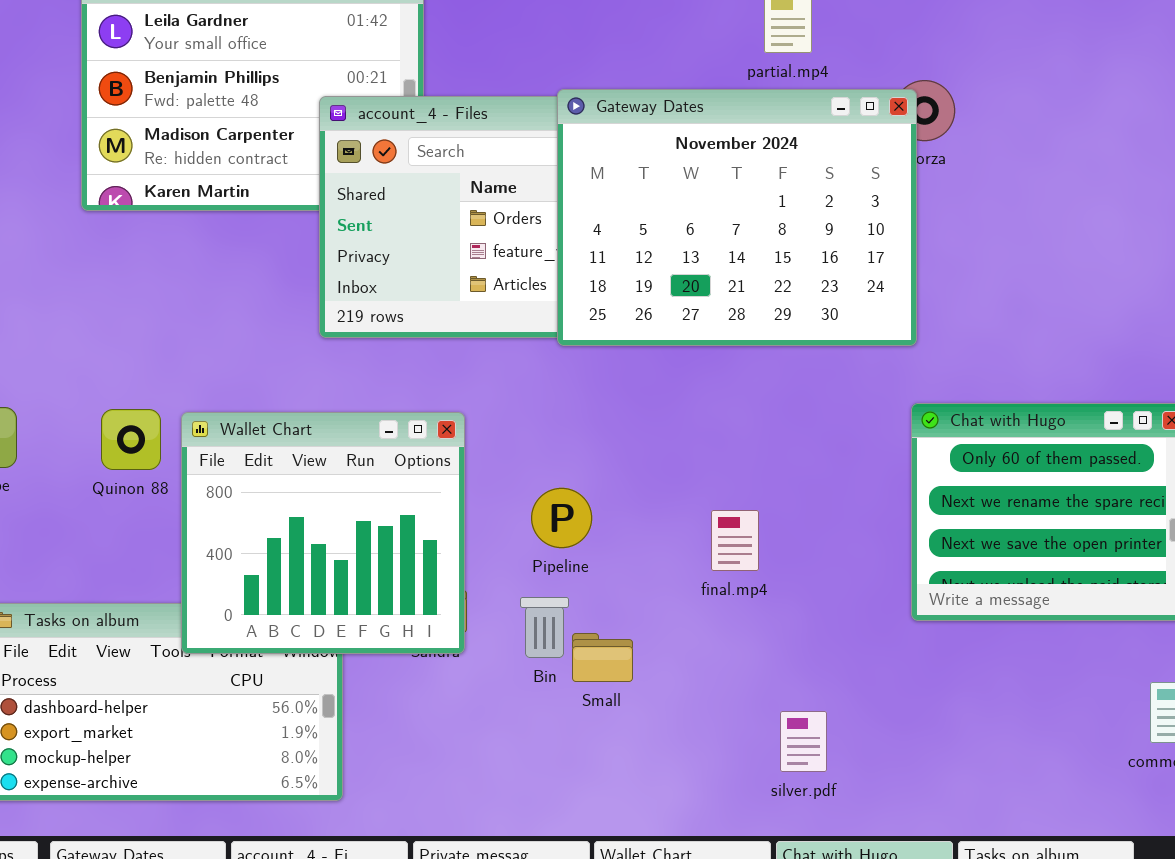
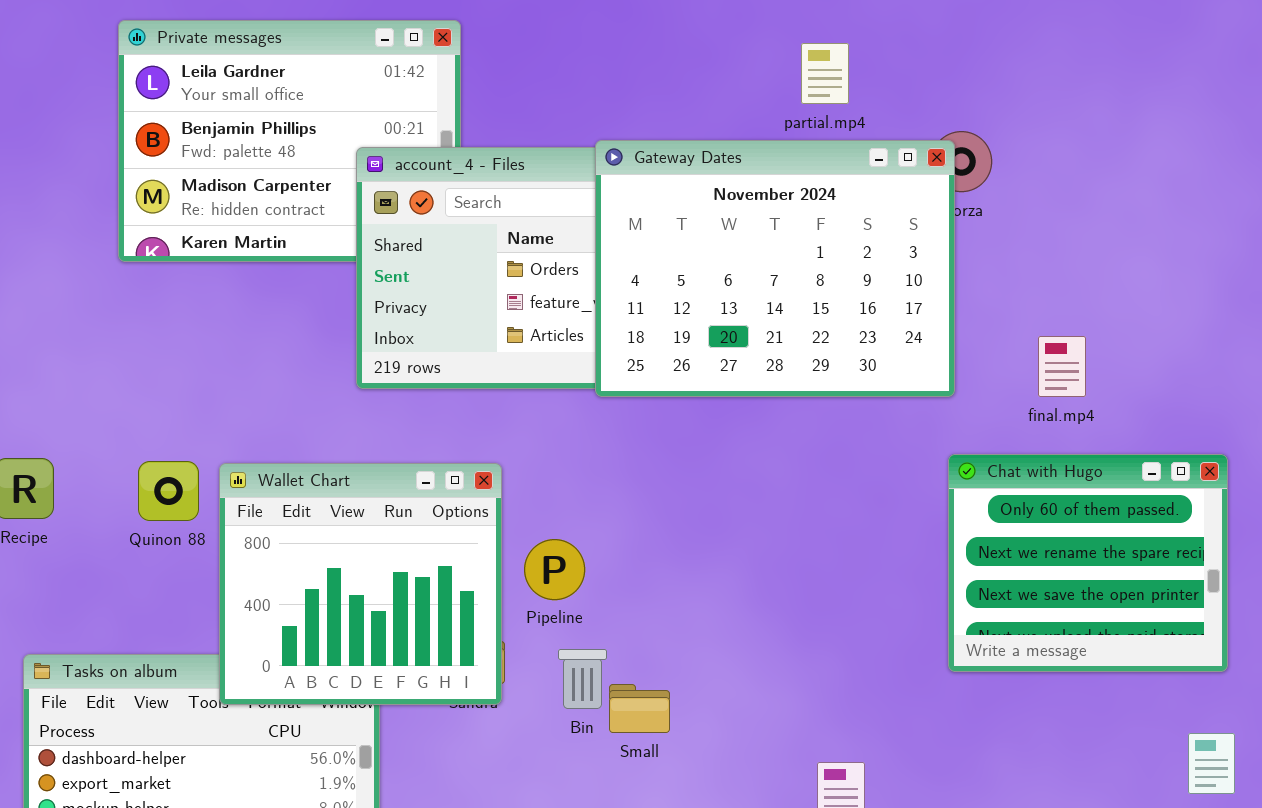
Pipeline: [531,488,592,548] -> [524,539,585,600], moved
final.mp4: [711,510,759,571] -> [1038,336,1086,397], moved

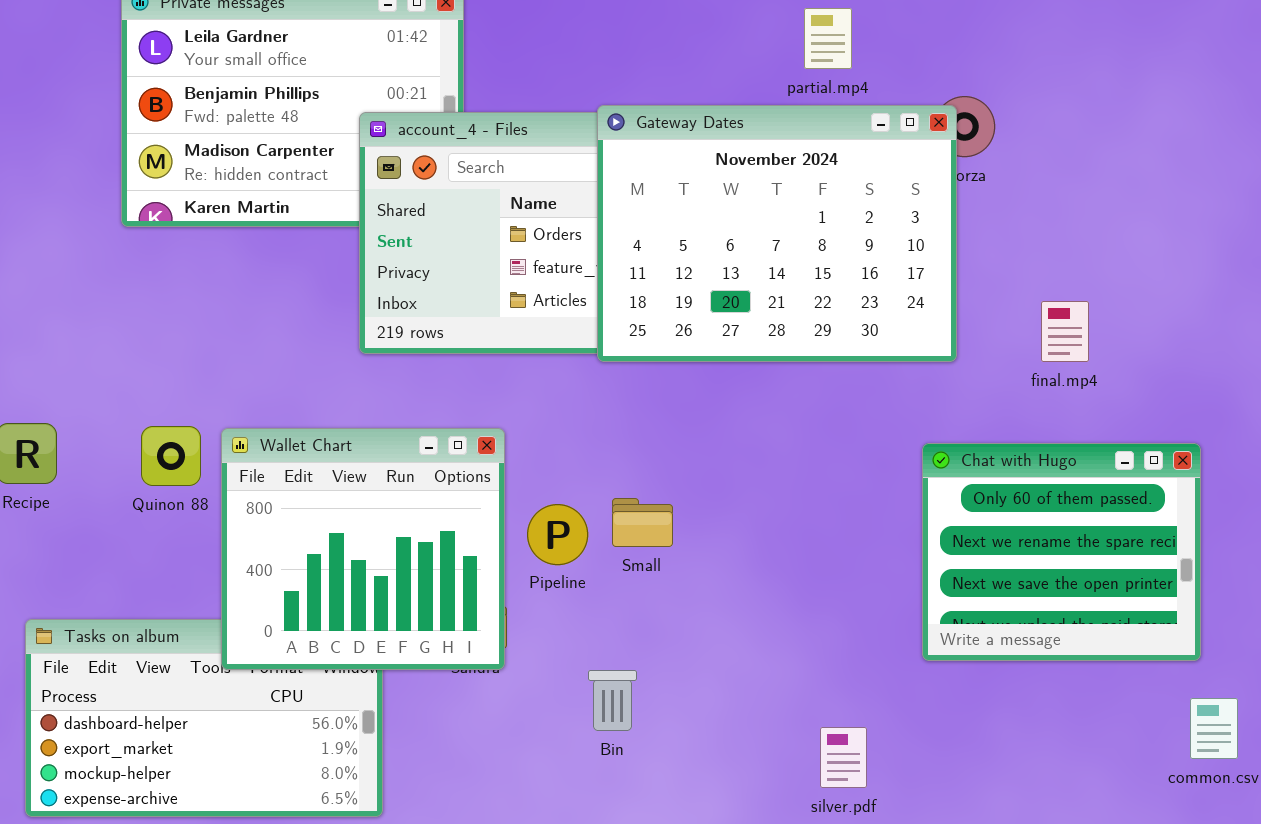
Chat with Hugo: [948,454,1228,672] -> [922,443,1201,661], moved
Bin: [558,649,607,709] -> [588,670,637,731], moved
Small: [609,684,670,733] -> [612,498,673,547], moved

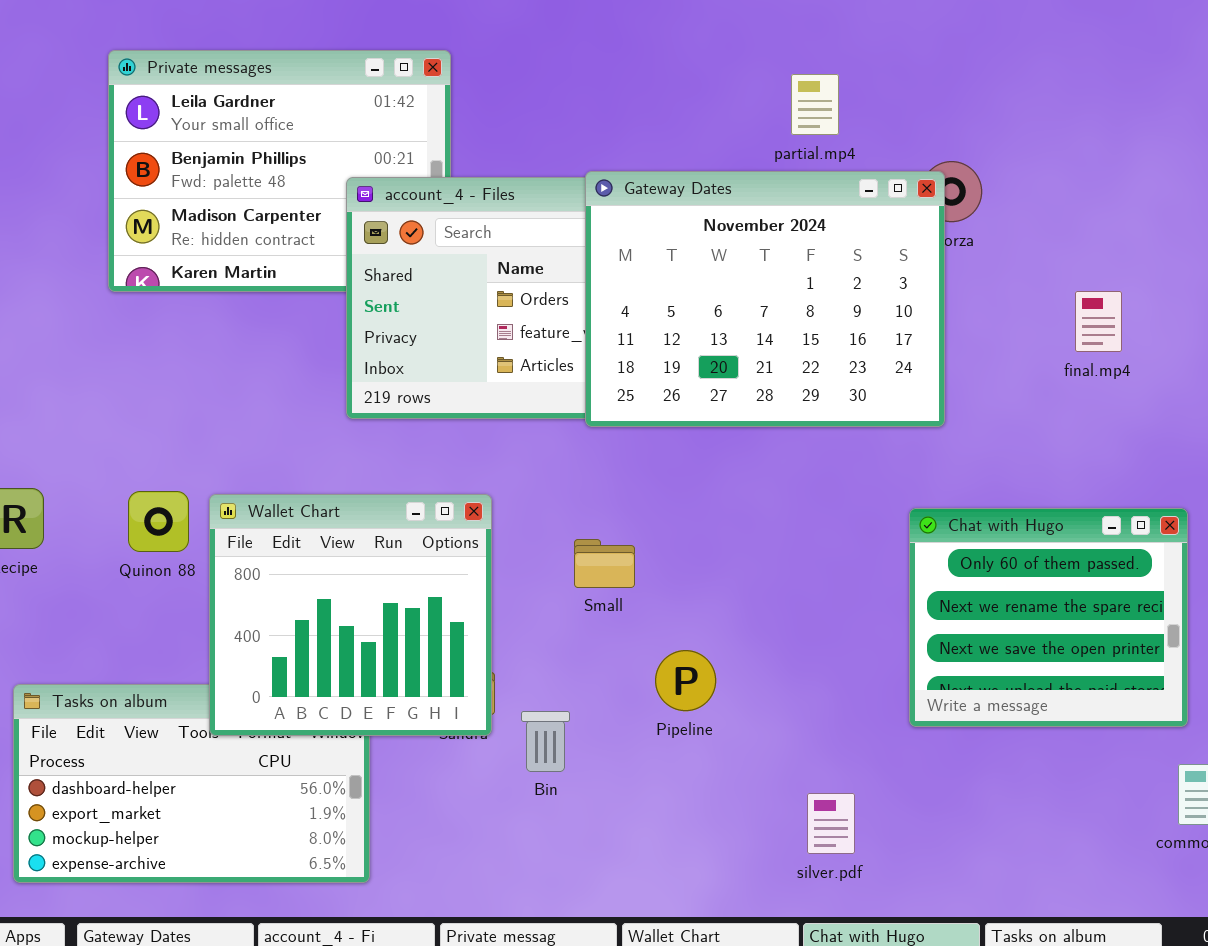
final.mp4: [1041,301,1089,362] -> [1075,291,1122,352], moved
Small: [612,498,673,547] -> [574,539,635,588], moved
Pipeline: [527,504,588,565] -> [655,650,716,711], moved
Bin: [588,670,637,731] -> [521,711,570,772], moved

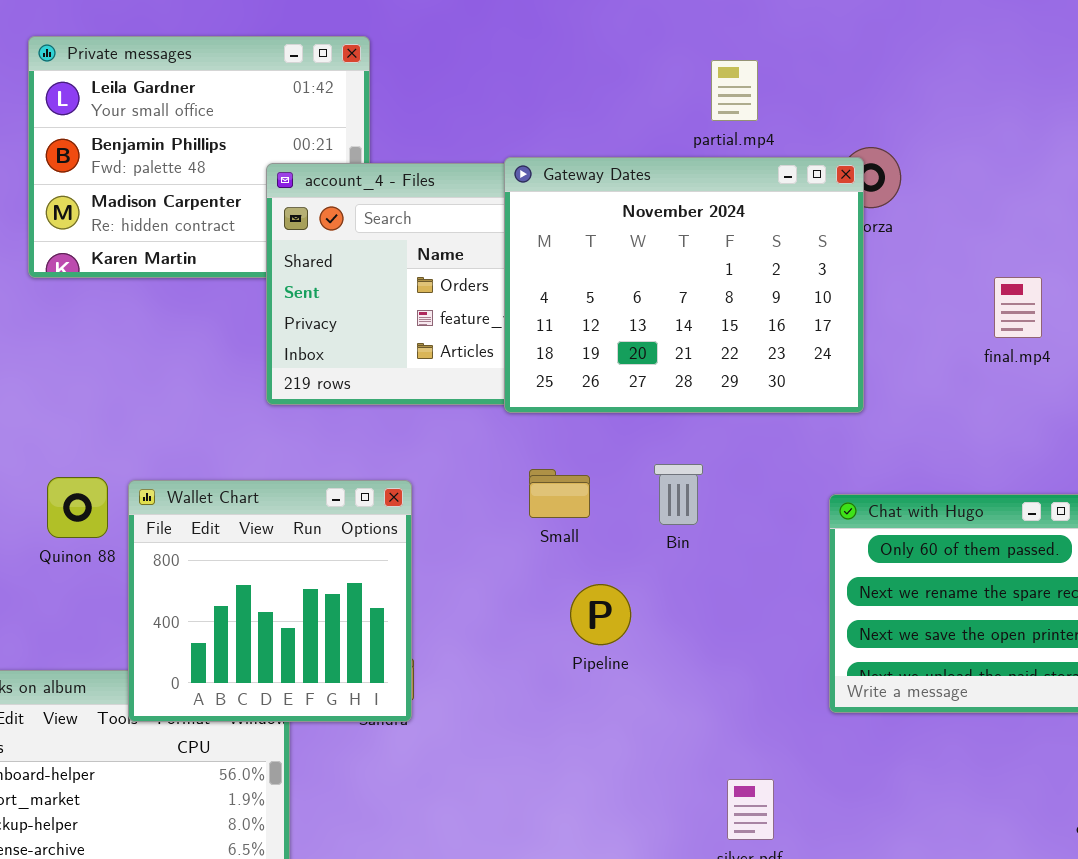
Small: [574,539,635,588] -> [529,469,590,518], moved
Pipeline: [655,650,716,711] -> [570,584,631,645], moved
Bin: [521,711,570,772] -> [654,464,703,525], moved

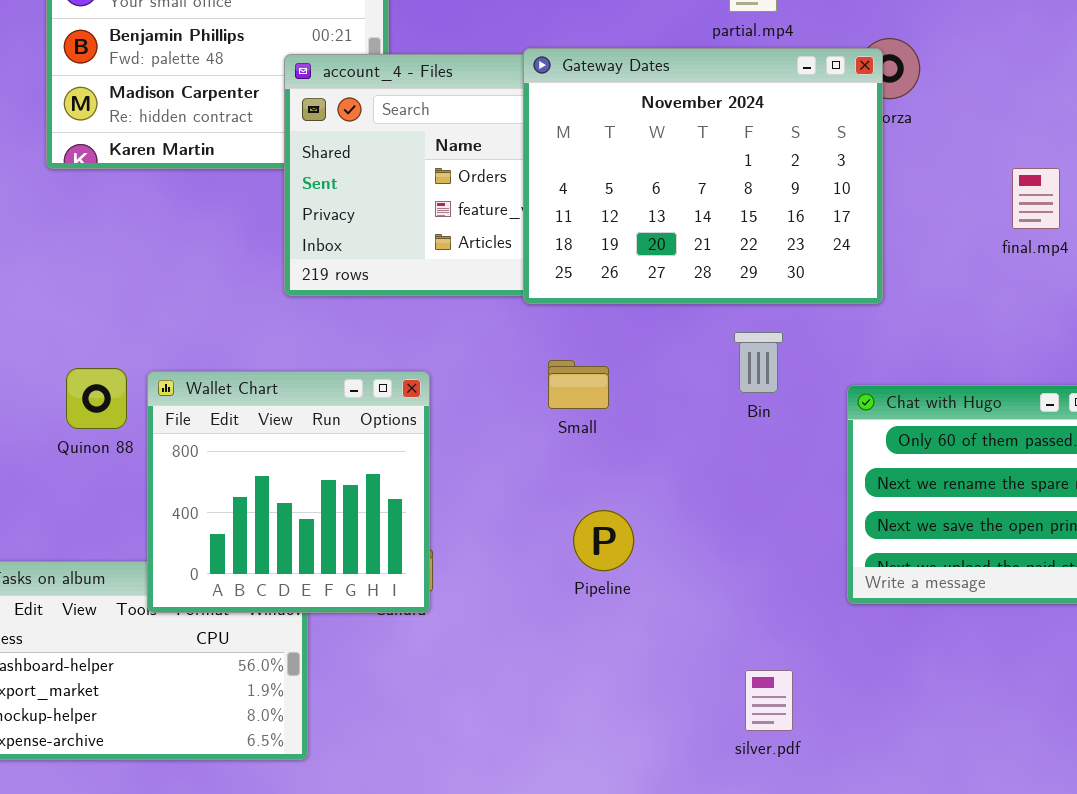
Bin: [654,464,703,525] -> [734,332,783,393], moved
Pipeline: [570,584,631,645] -> [573,510,634,571], moved

